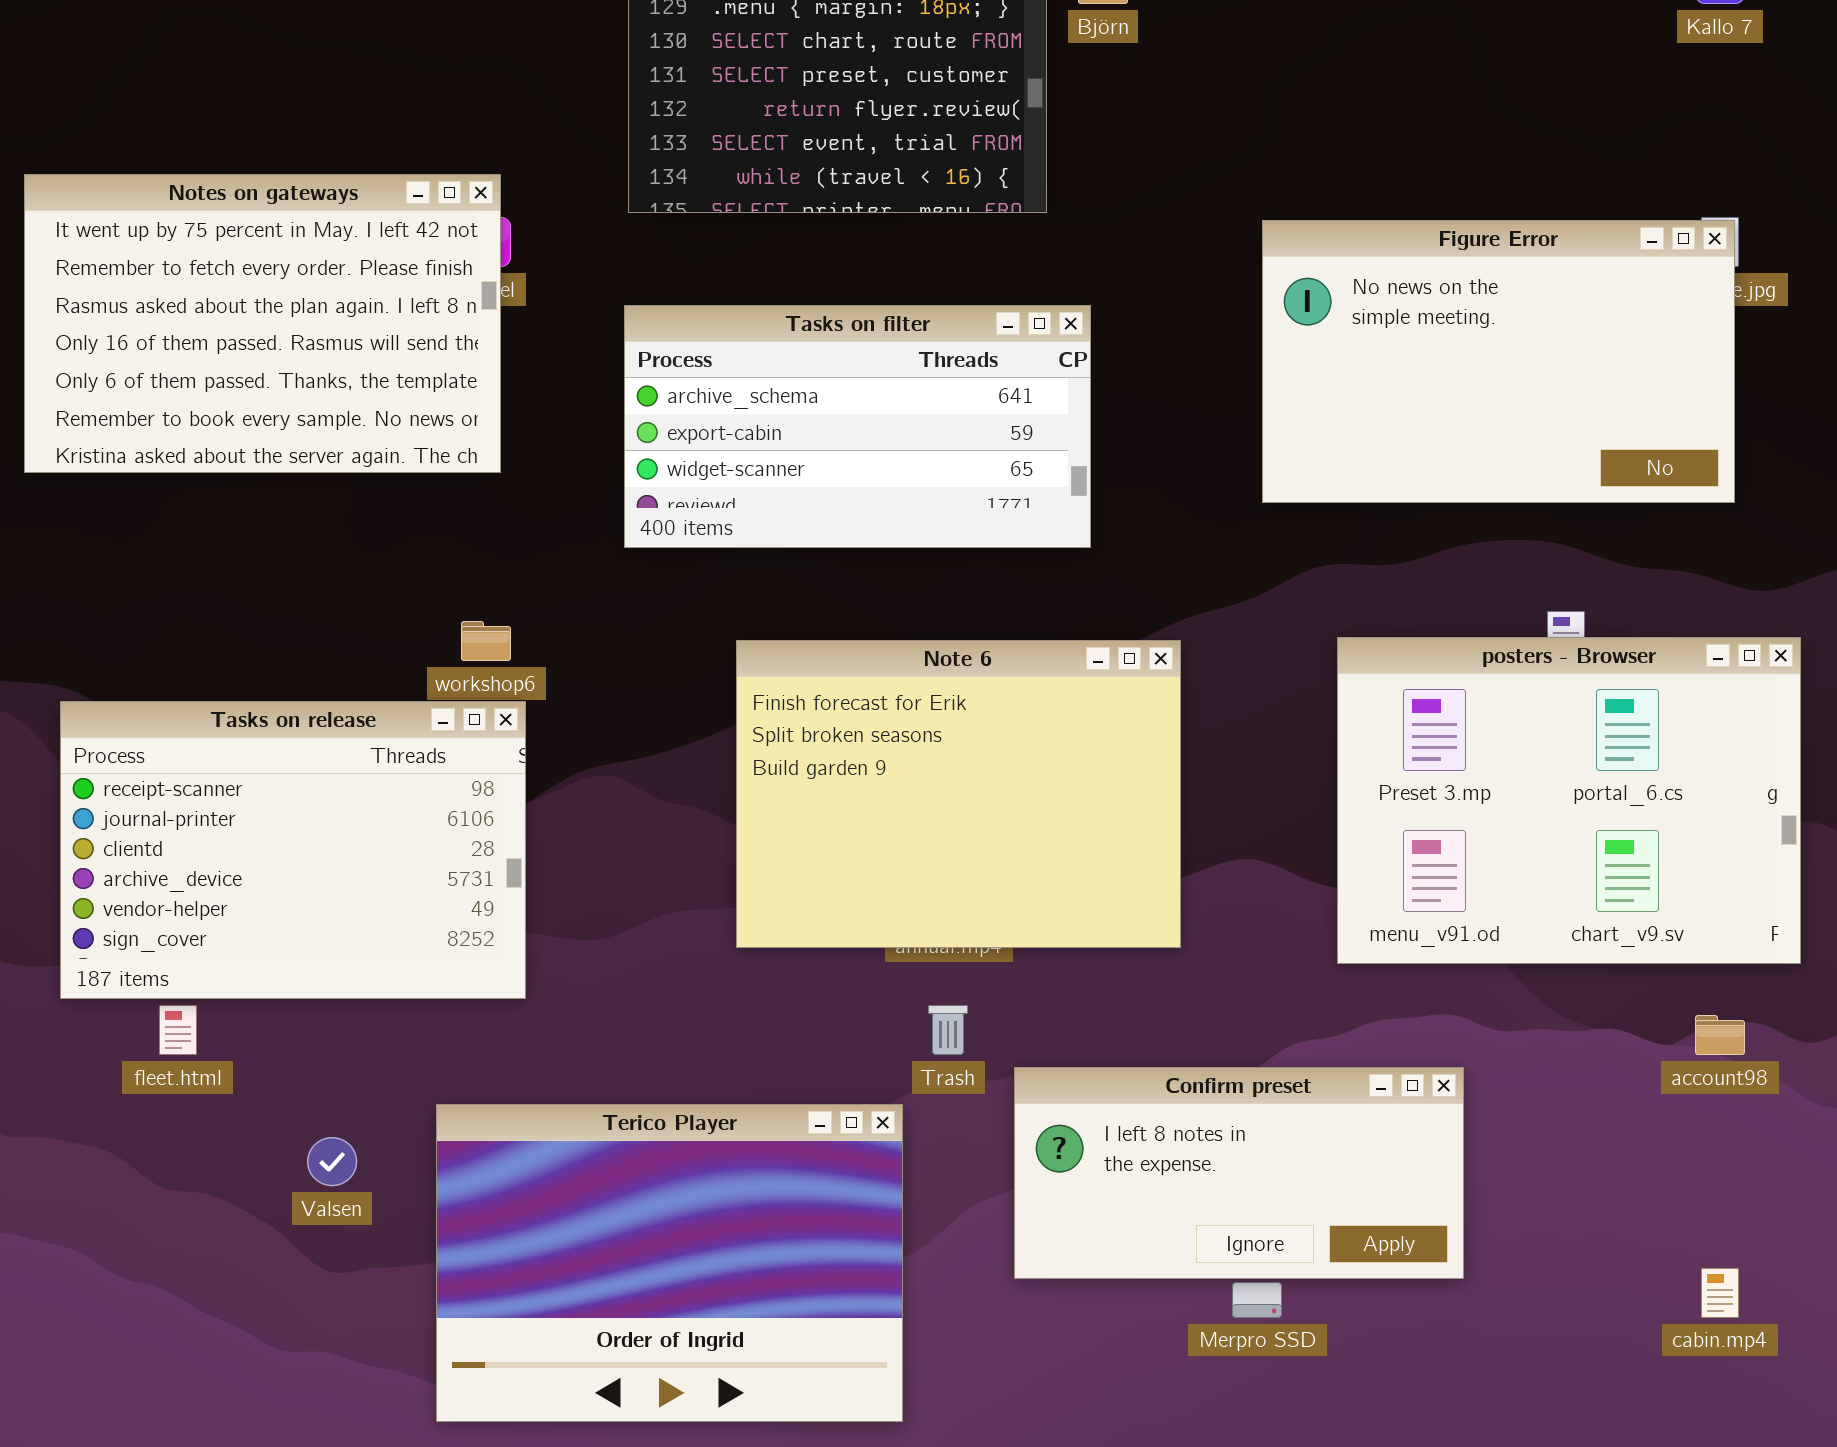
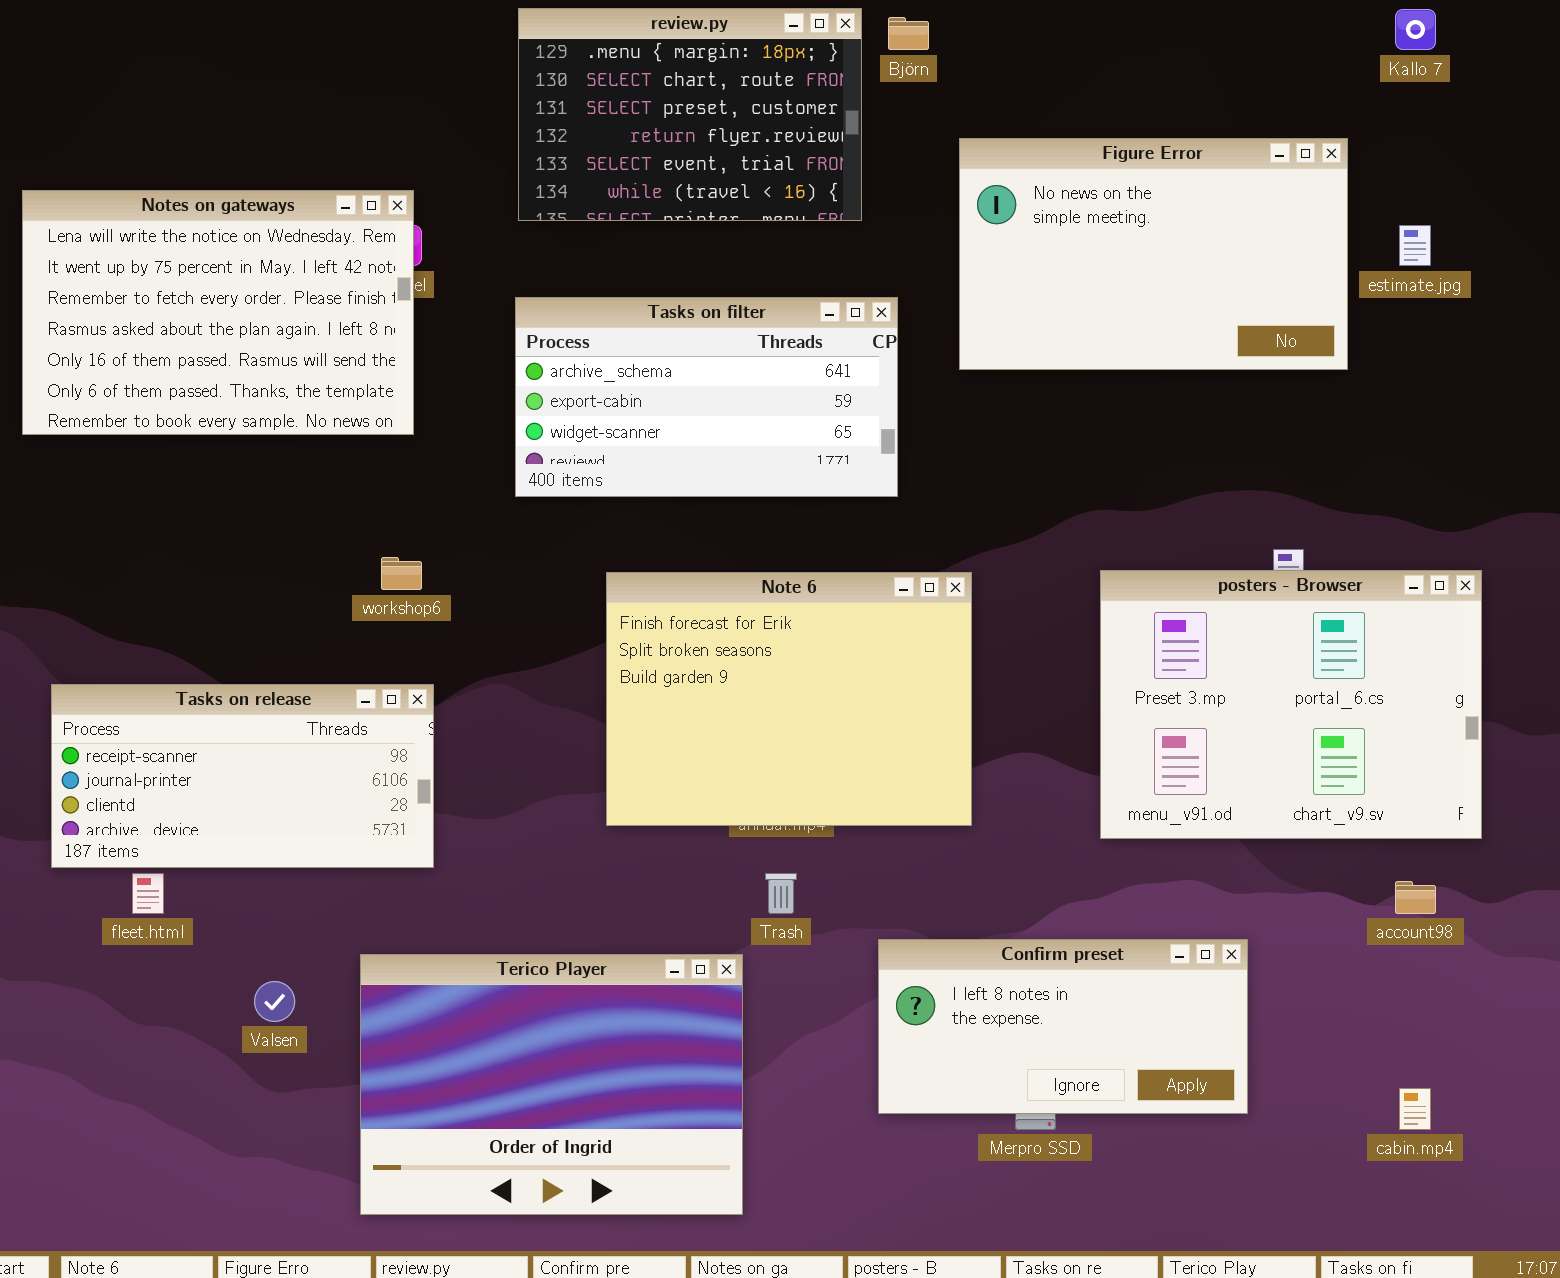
Notes on gateways: [24,174,501,473] -> [22,190,414,435], scrolled up 1 row
Figure Error: [1262,220,1735,503] -> [959,138,1348,370], moved
Tasks on release: [60,701,526,999] -> [51,684,434,868], resized
Confirm preset: [1014,1067,1464,1279] -> [878,939,1248,1114], moved

